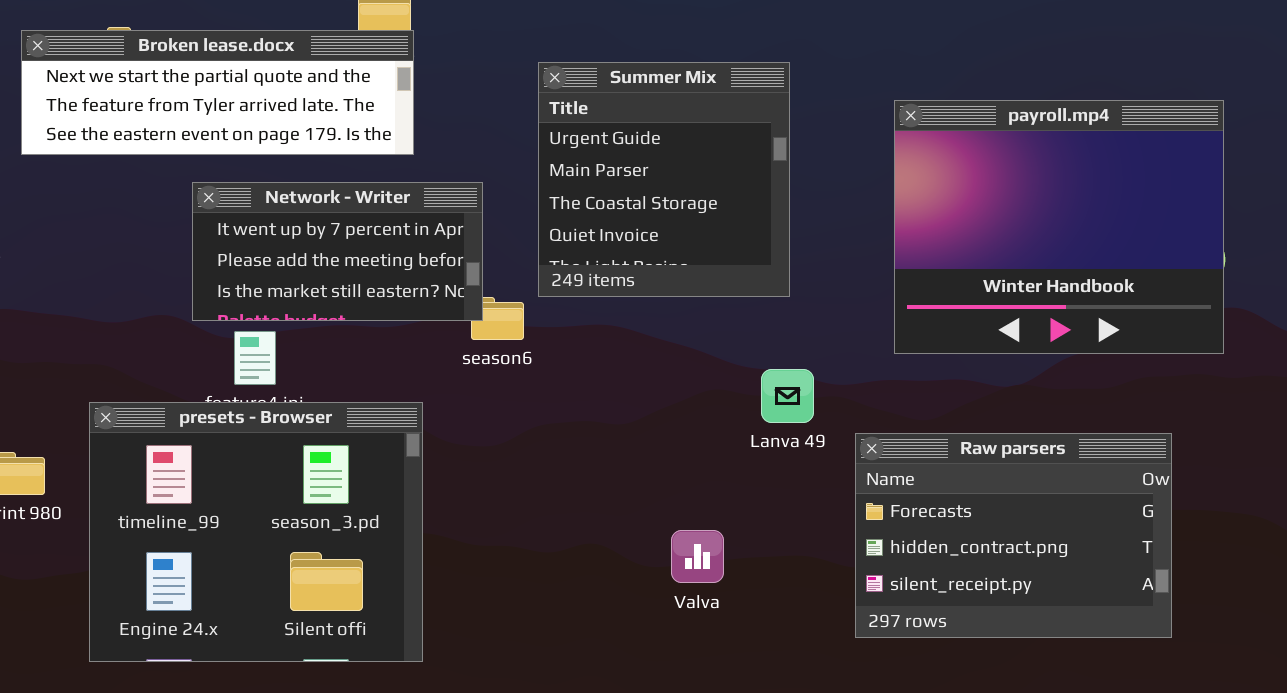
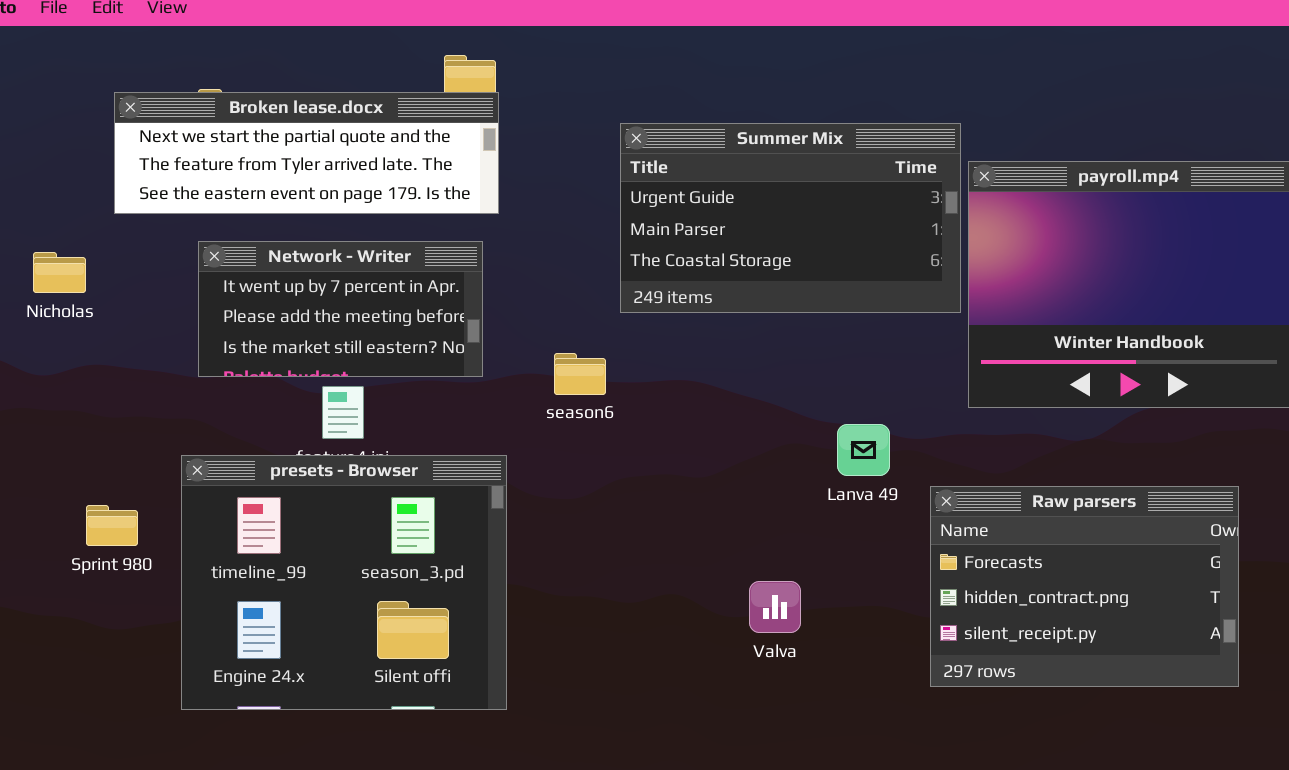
Summer Mix: [538,62,790,297] -> [620,123,961,313], resized
Network - Writer: [192,182,483,321] -> [198,241,483,377], moved

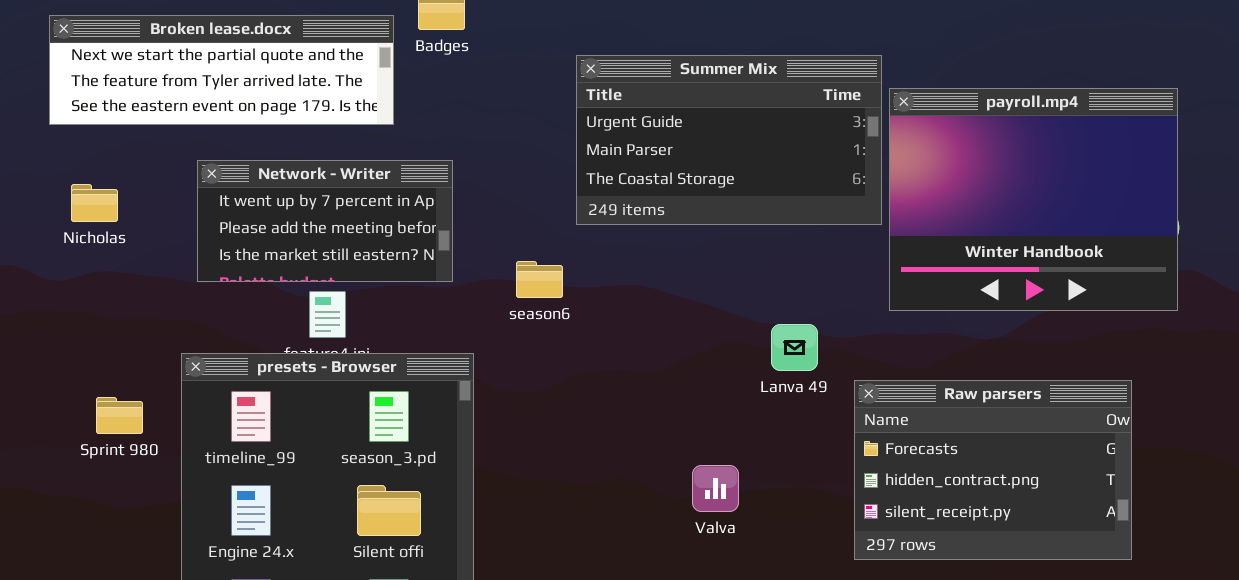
Broken lease.docx: [114,92,499,214] -> [49,15,394,125], moved
Nicholas: [33,252,86,293] -> [71,184,118,222], moved

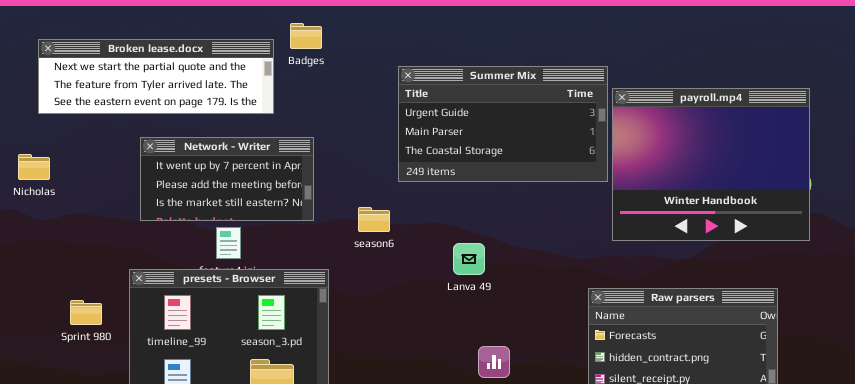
Nicholas: [71,184,118,222] -> [18,154,50,180], moved
Lanva 49: [771,324,818,371] -> [453,243,485,275], moved

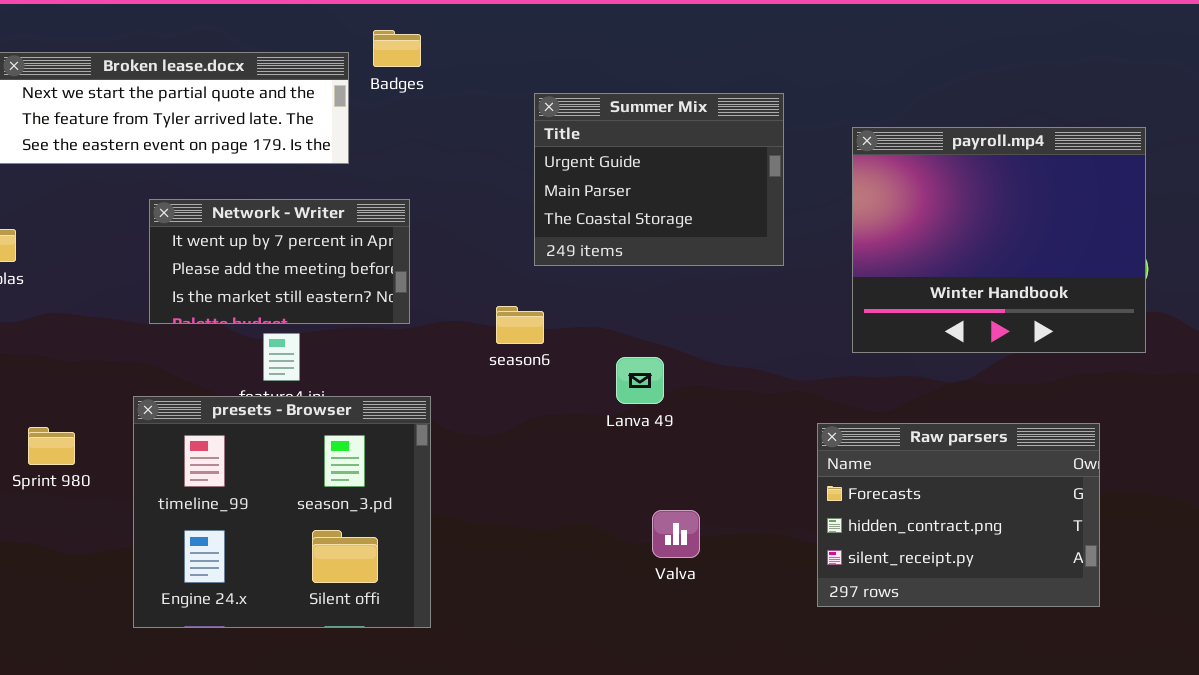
Summer Mix: [398,66,608,182] -> [534,93,784,266], resized
season6: [358,207,390,232] -> [496,306,544,344], moved
Sprint 980: [70,300,102,325] -> [28,427,75,465], moved

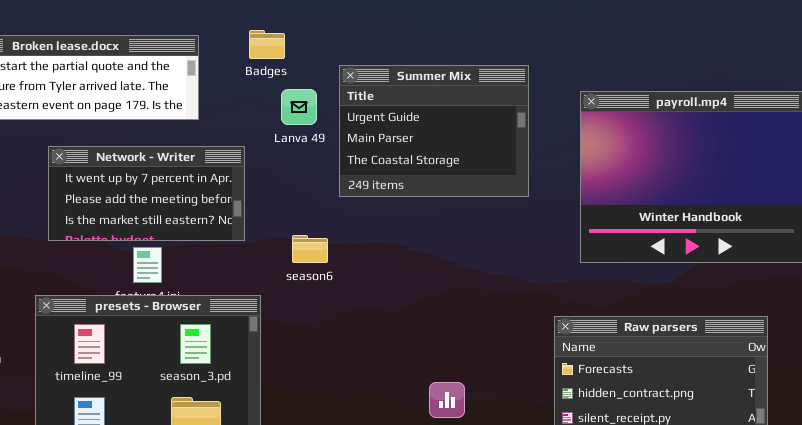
Badges: [373,30,421,67] -> [249,30,285,59], moved
season6: [496,306,544,344] -> [292,235,328,263], moved
Lanva 49: [616,357,664,404] -> [281,89,317,125], moved

